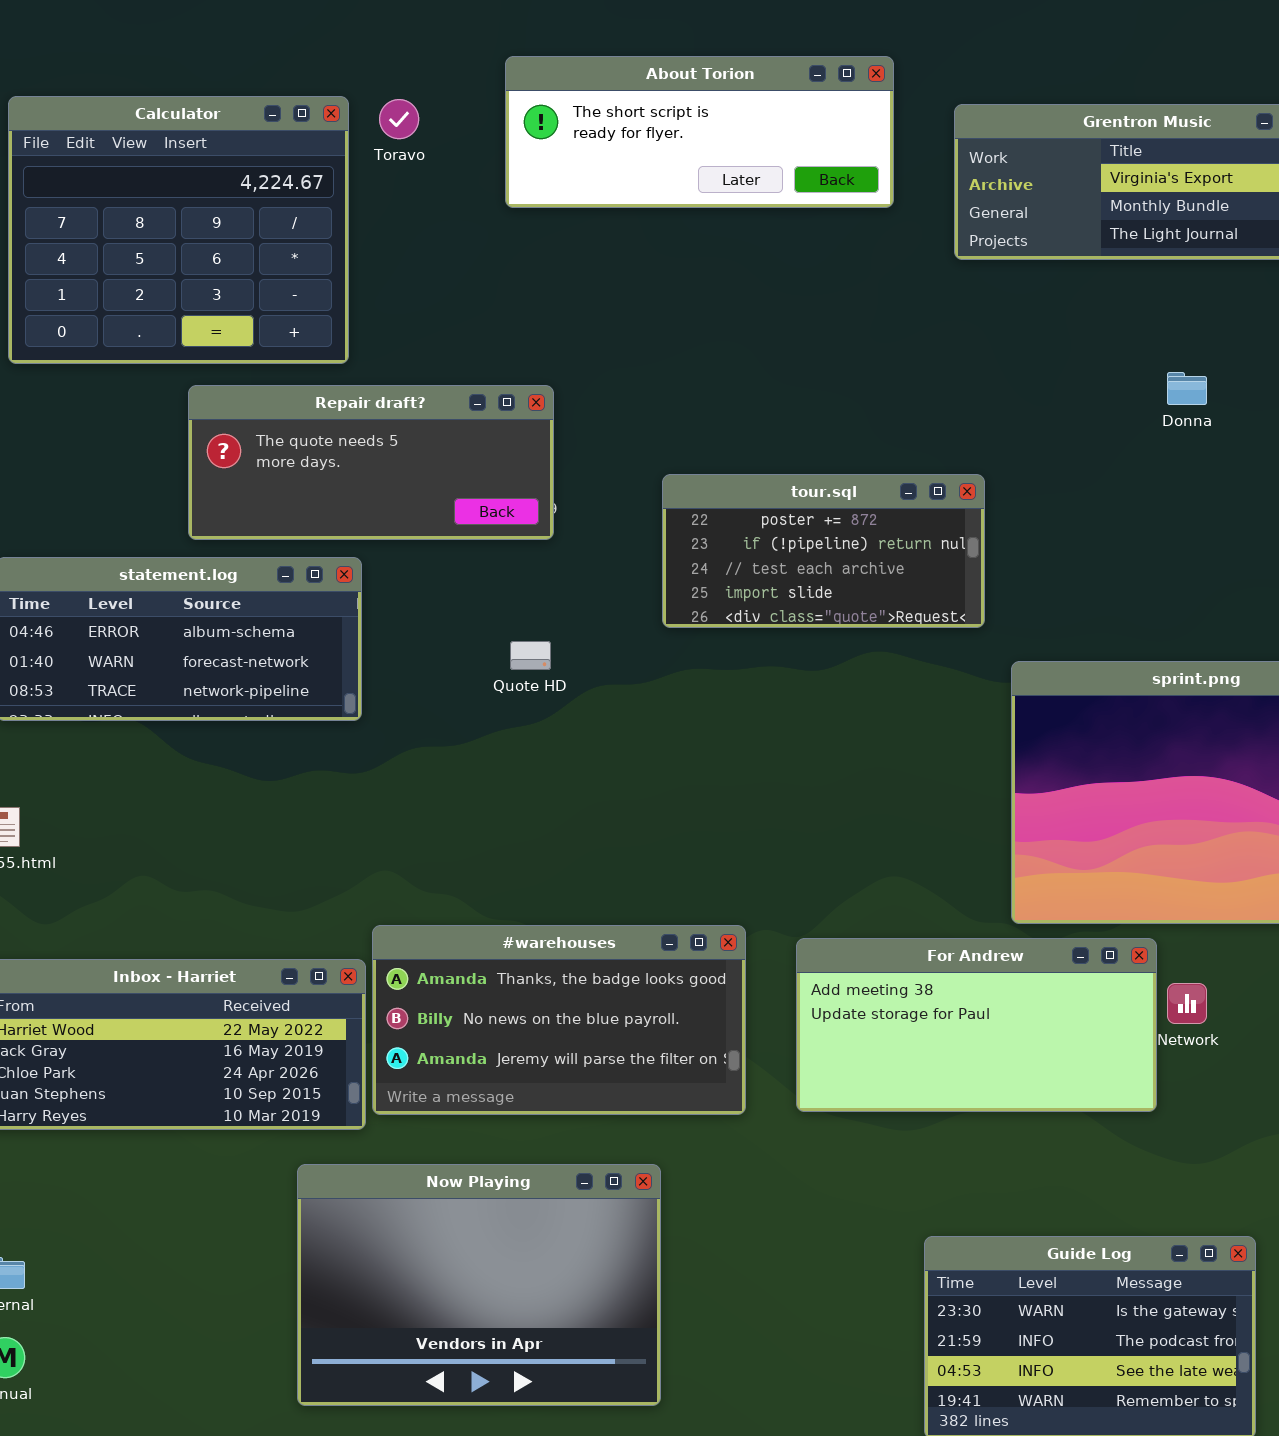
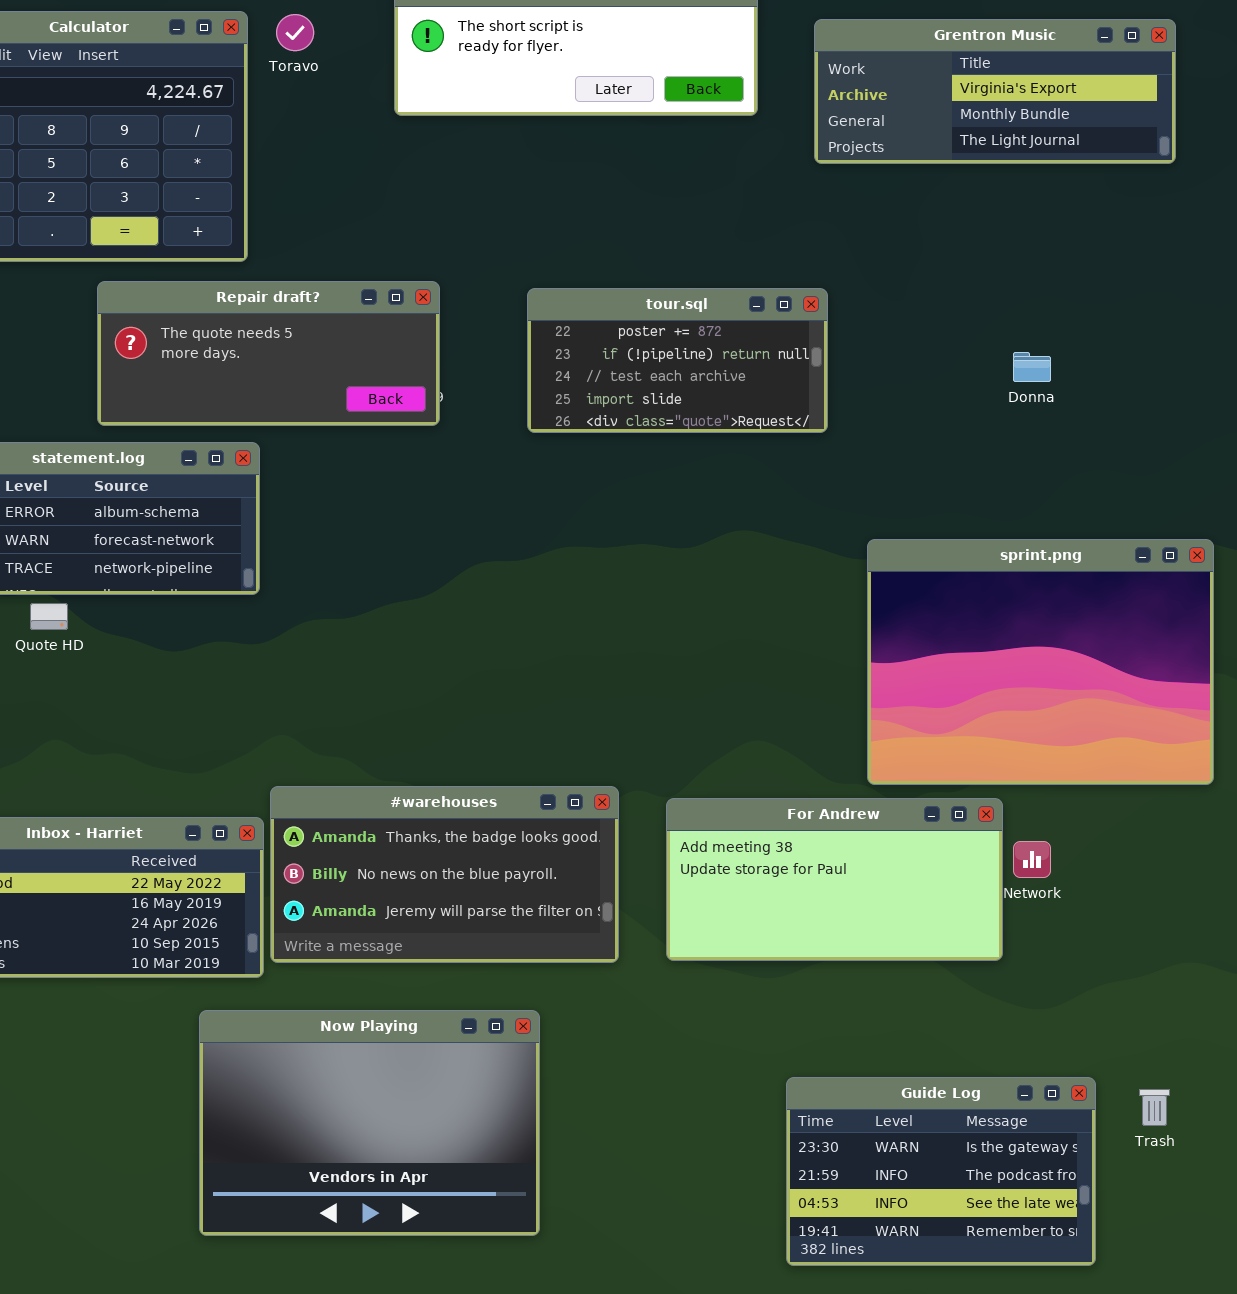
Donna: [1167,372,1207,405] -> [1013,352,1051,382], moved
tour.sql: [662,474,985,628] -> [527,288,828,433], moved
Quote HD: [510,641,551,670] -> [30,603,68,630], moved

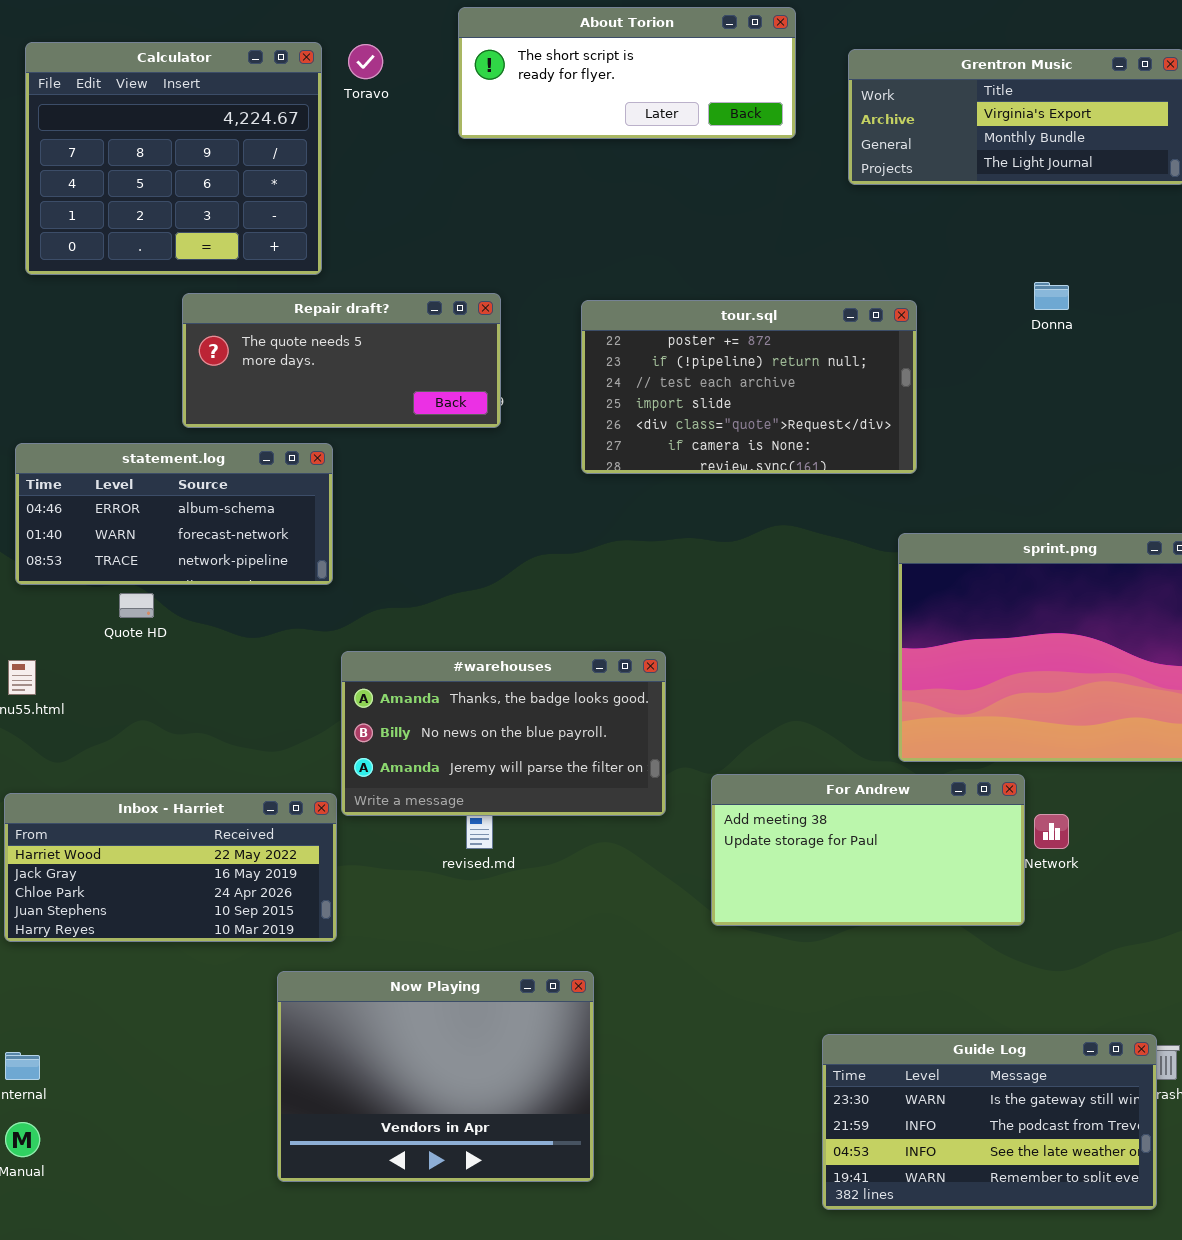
tour.sql: [527,288,828,433] -> [581,300,917,474], resized
Donna: [1013,352,1051,382] -> [1034,282,1069,310], moved
#warehouses: [270,786,619,963] -> [341,651,666,816], moved
Guide Log: [786,1077,1096,1266] -> [822,1034,1157,1210], resized

